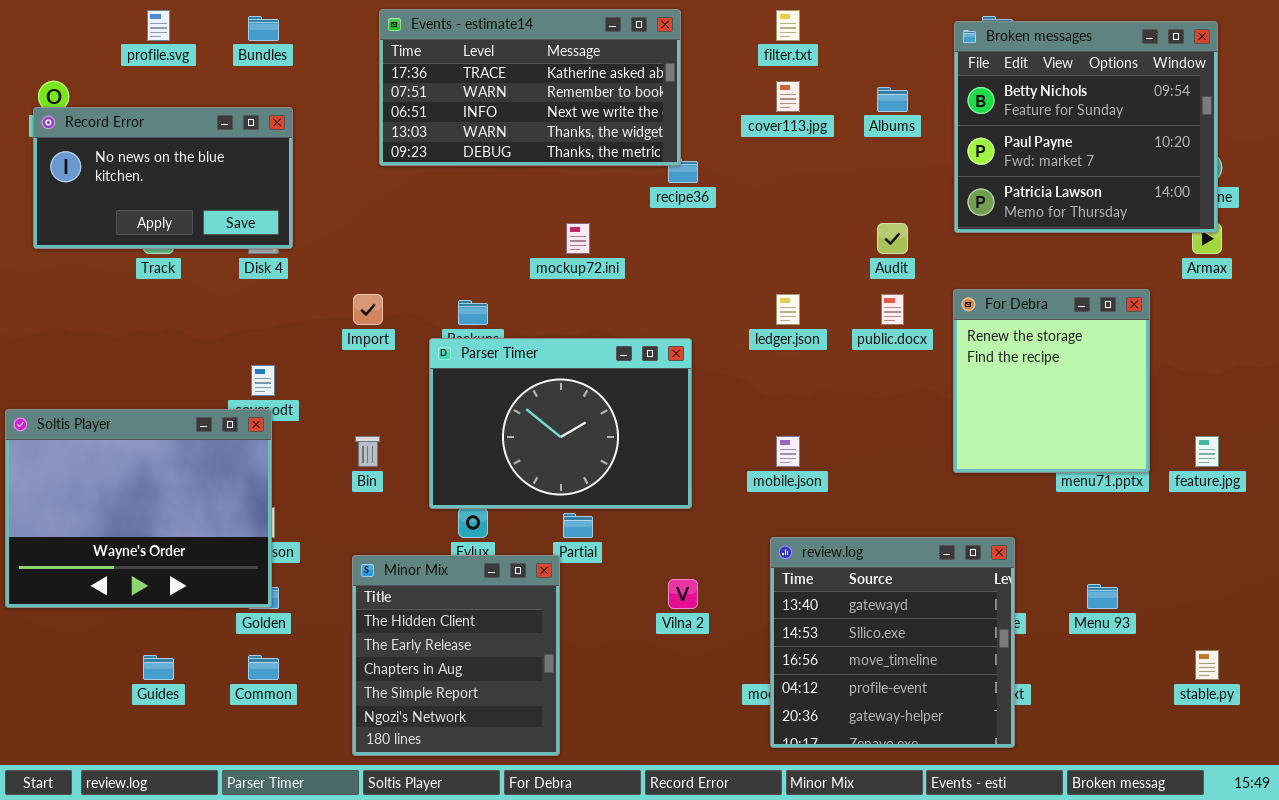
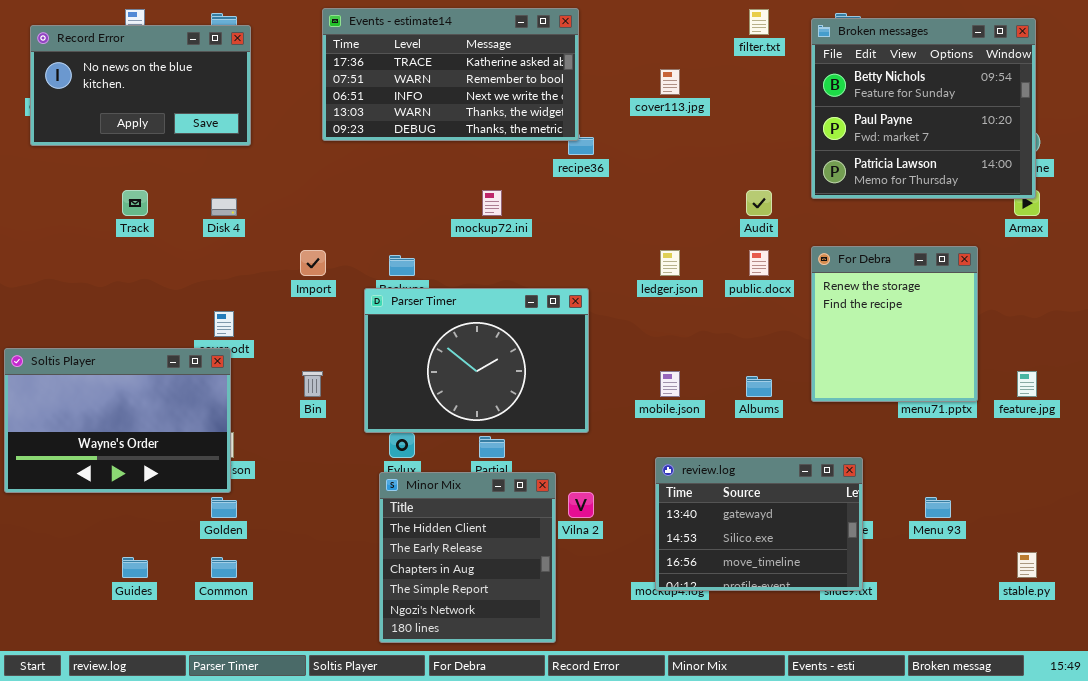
filter.txt: [776,10,800,41] -> [749,9,769,35], moved
Albums: [877,87,908,112] -> [746,376,772,397], moved
Record Error: [33,107,293,249] -> [30,25,251,146], moved
Soltis Player: [5,409,272,608] -> [4,348,231,493], resized
review.log: [770,537,1015,748] -> [655,457,863,591], resized
Minor Mix: [352,555,560,756] -> [379,472,556,643], moved

